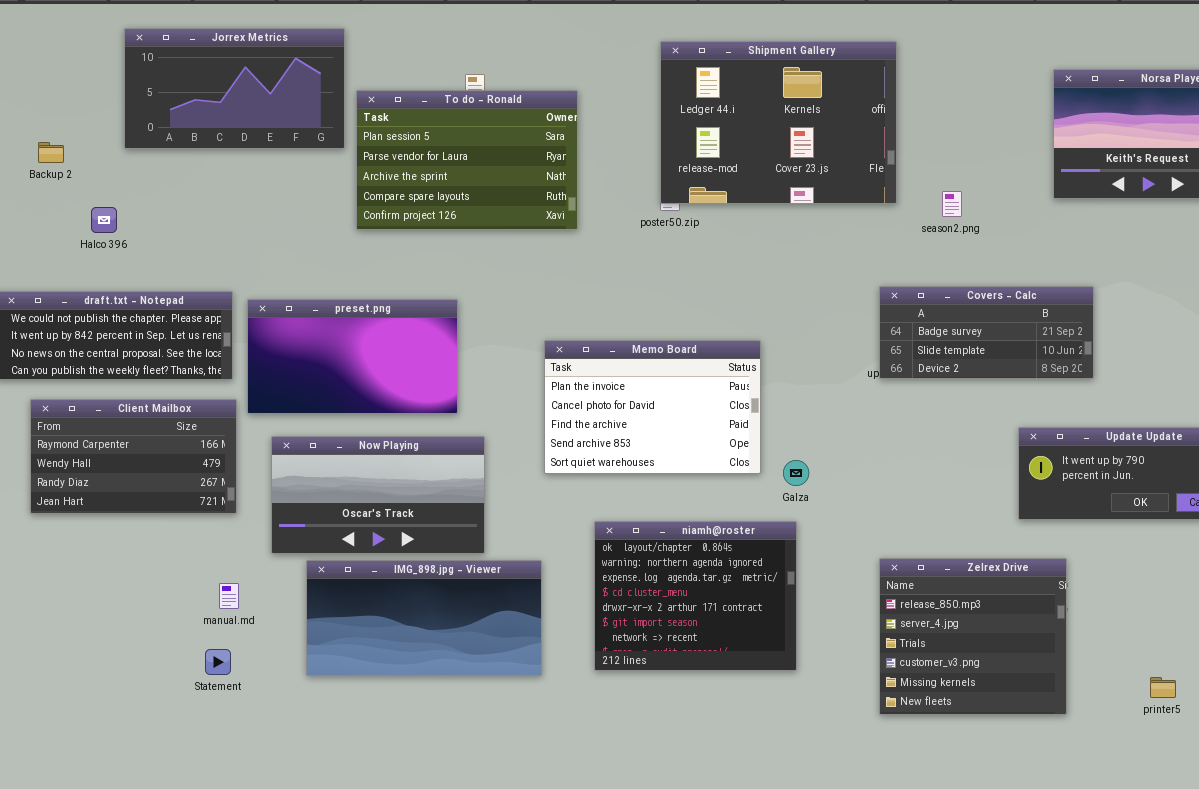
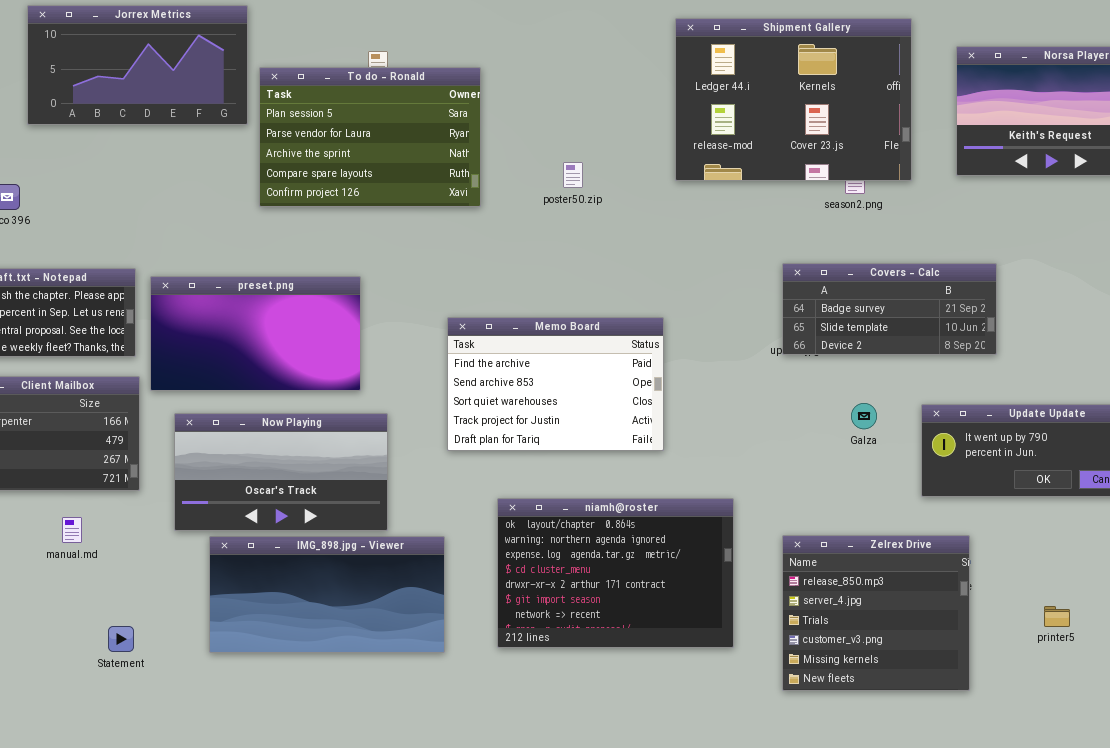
Shipment Gallery: [660,41,897,204] -> [675,18,912,181], moved
Memo Board: [544,340,761,474] -> [447,317,664,451], scrolled down 2 rows
Galza: [783,460,809,486] -> [851,403,877,429], moved
niamh@roster: [594,521,797,671] -> [497,498,734,648], resized
manual.md: [219,583,239,609] -> [62,517,82,543], moved
printer5: [1150,677,1176,698] -> [1044,606,1070,627], moved

